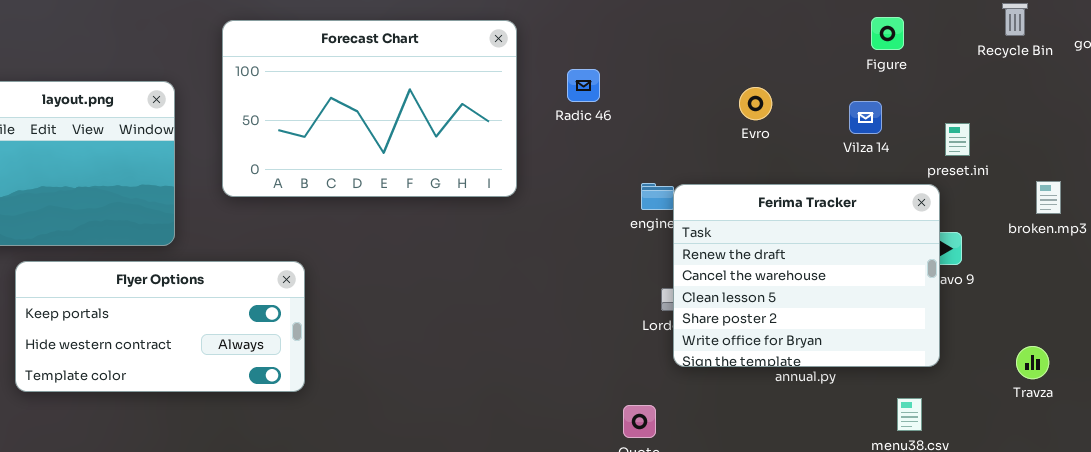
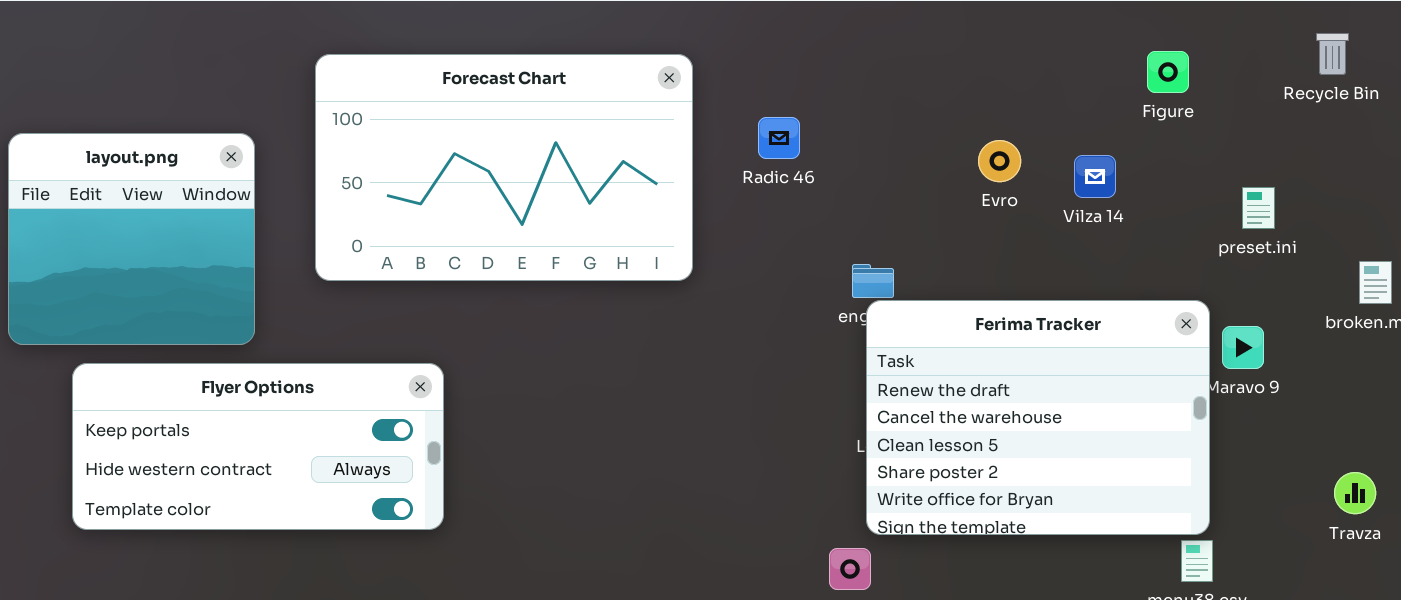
Vilza 14: [849,101,882,134] -> [1074,155,1116,198], moved
Ferima Tracker: [673,184,940,367] -> [866,300,1210,535], moved
Flyer Options: [15,261,305,392] -> [72,363,444,530], moved

